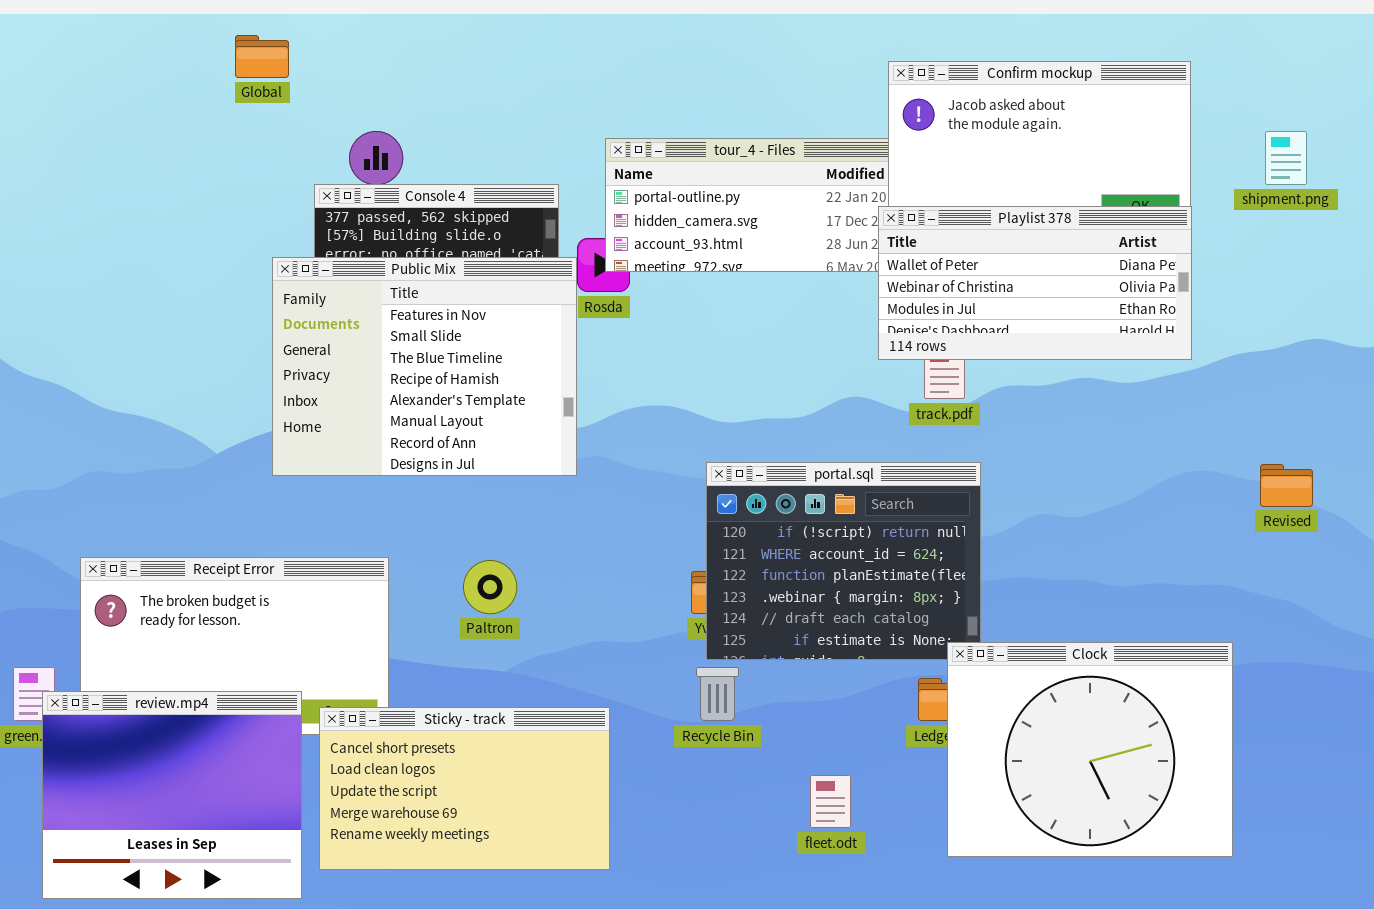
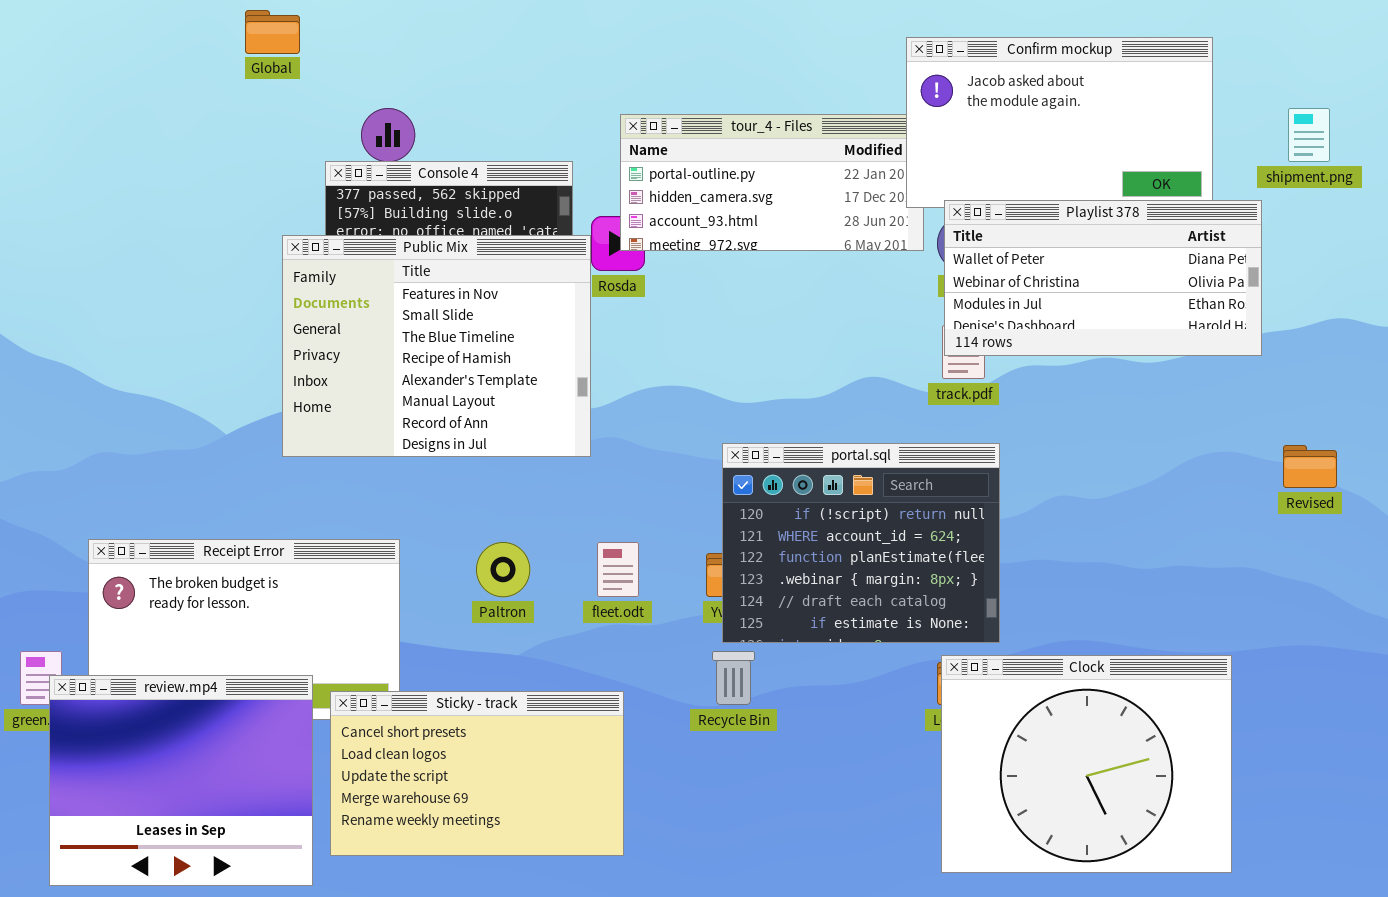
Playlist 378: [878,206,1192,360] -> [944,200,1262,356], moved
Clock: [947,642,1233,857] -> [941,655,1232,873], moved
fleet.odt: [810,775,851,828] -> [597,542,639,597], moved

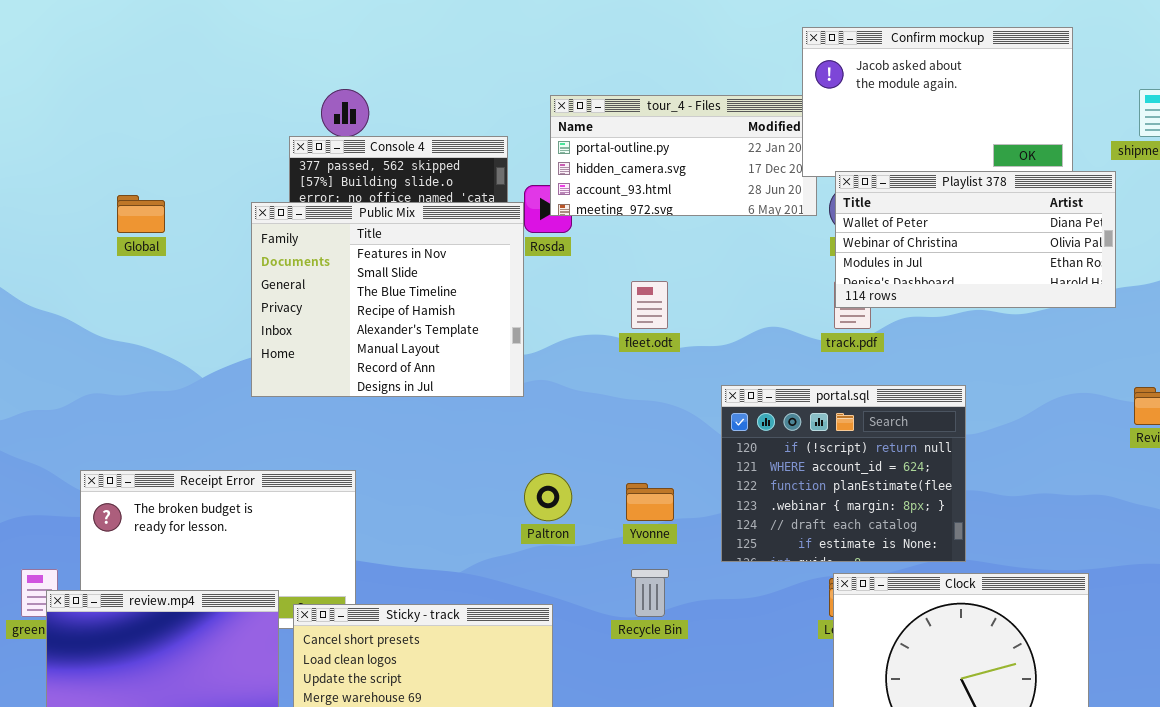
Global: [245,10,300,54] -> [117,195,165,233], moved
portal.sql: [722,443,1000,643] -> [721,385,966,562], moved
Paltron: [476,542,530,597] -> [524,473,572,521], moved
fleet.odt: [597,542,639,597] -> [631,281,668,329], moved

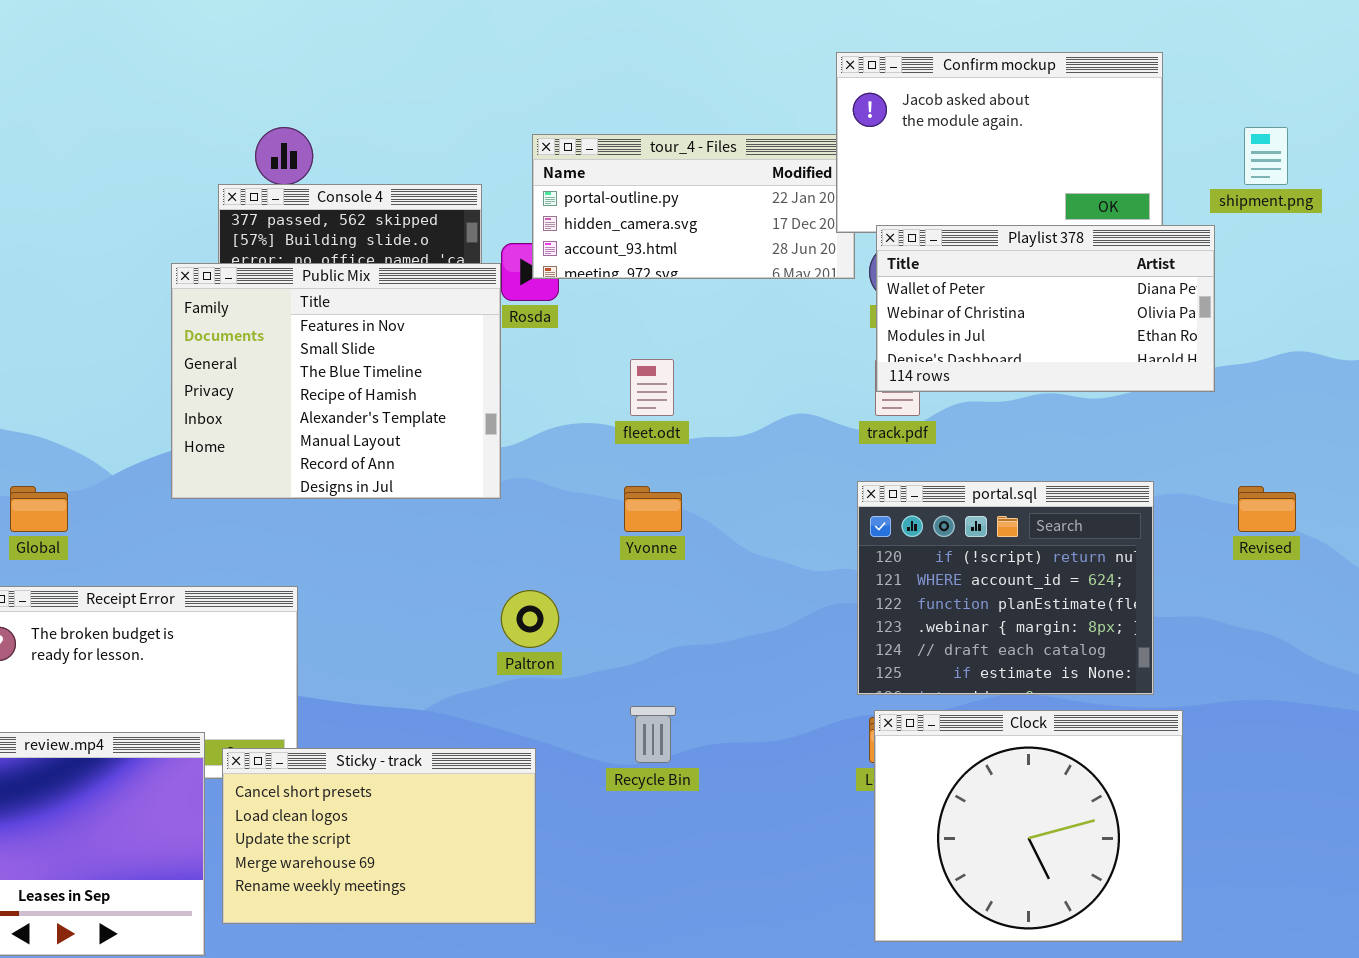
Global: [117,195,165,233] -> [10,486,68,532], moved
portal.sql: [721,385,966,562] -> [857,481,1154,695], moved
Yvonne: [626,483,674,521] -> [624,486,682,532], moved

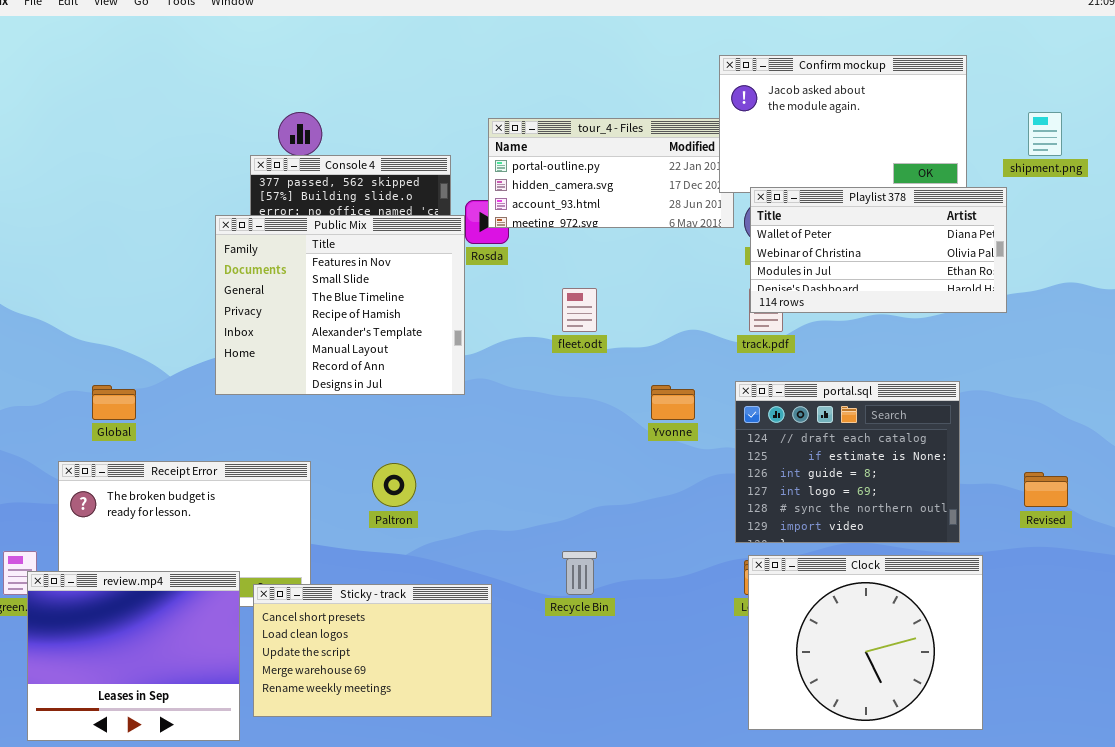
portal.sql: [857,481,1154,695] -> [735,381,960,543], scrolled down 4 rows
Yvonne: [624,486,682,532] -> [651,385,695,420], moved
Revised: [1238,486,1296,532] -> [1024,472,1068,507], moved
Paltron: [501,590,559,648] -> [372,463,416,507], moved

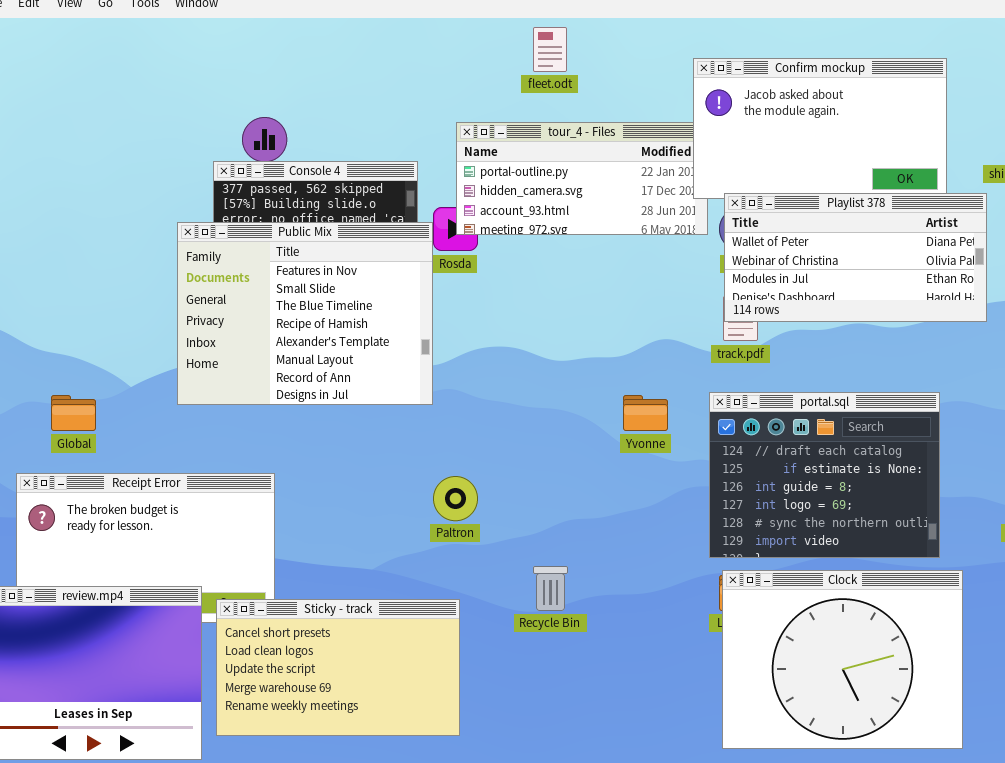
fleet.odt: [562,288,597,332] -> [533,27,567,72], moved
Paltron: [372,463,416,507] -> [433,476,478,521], moved

